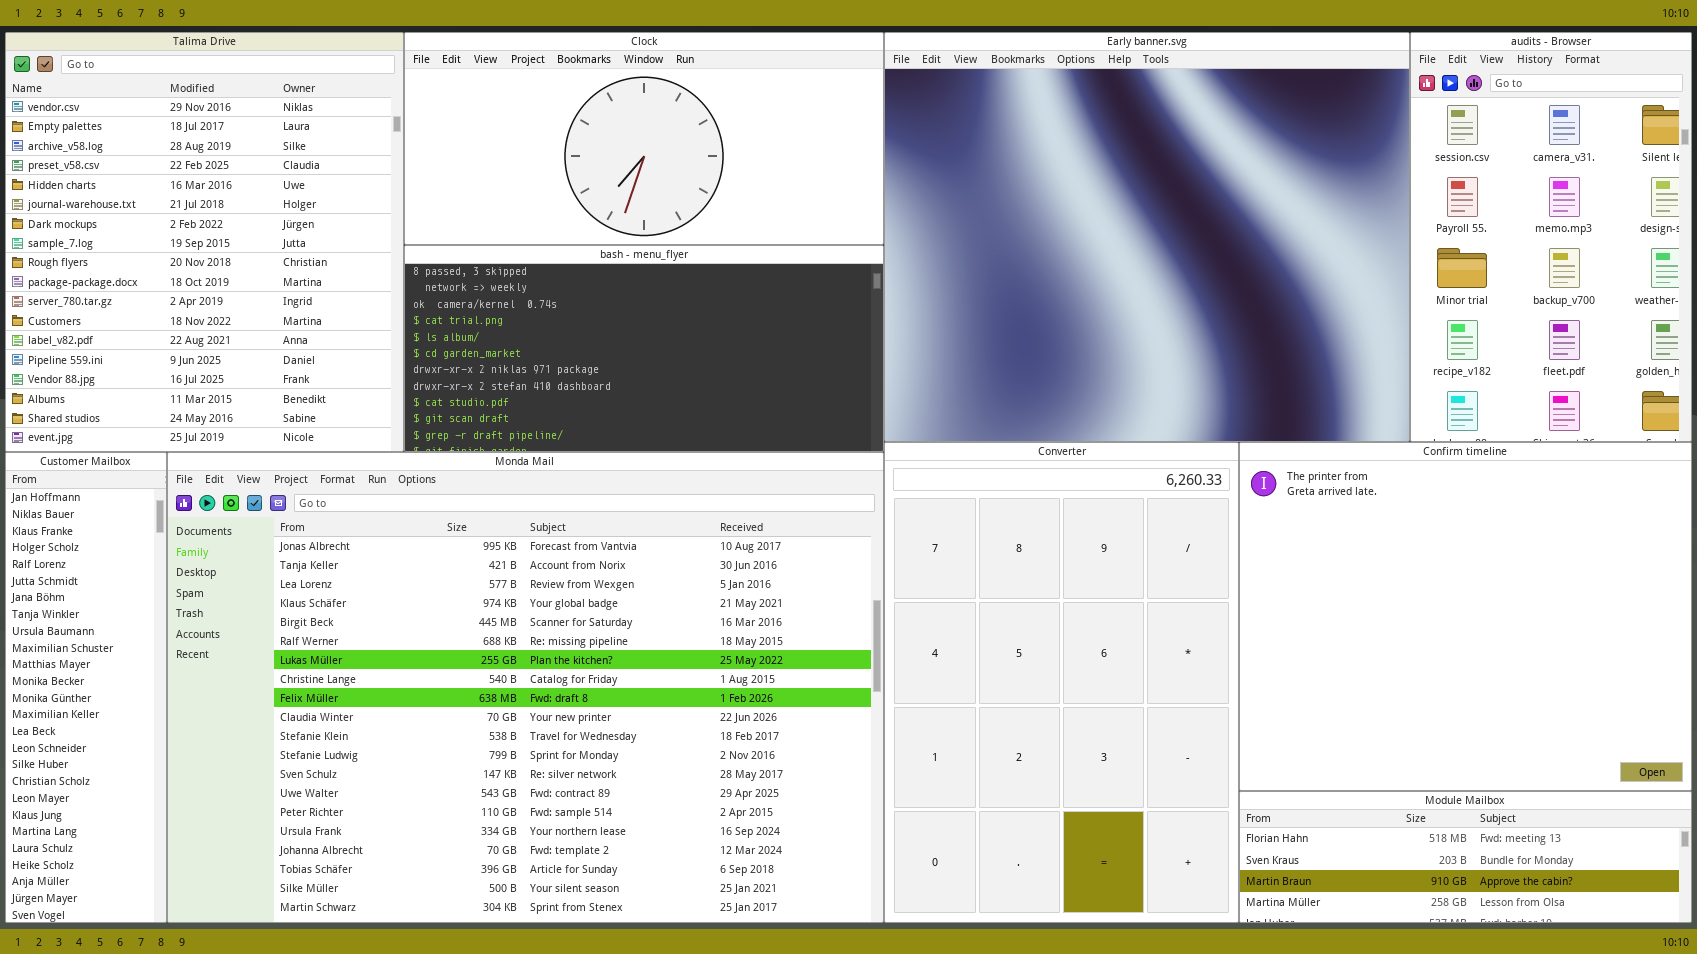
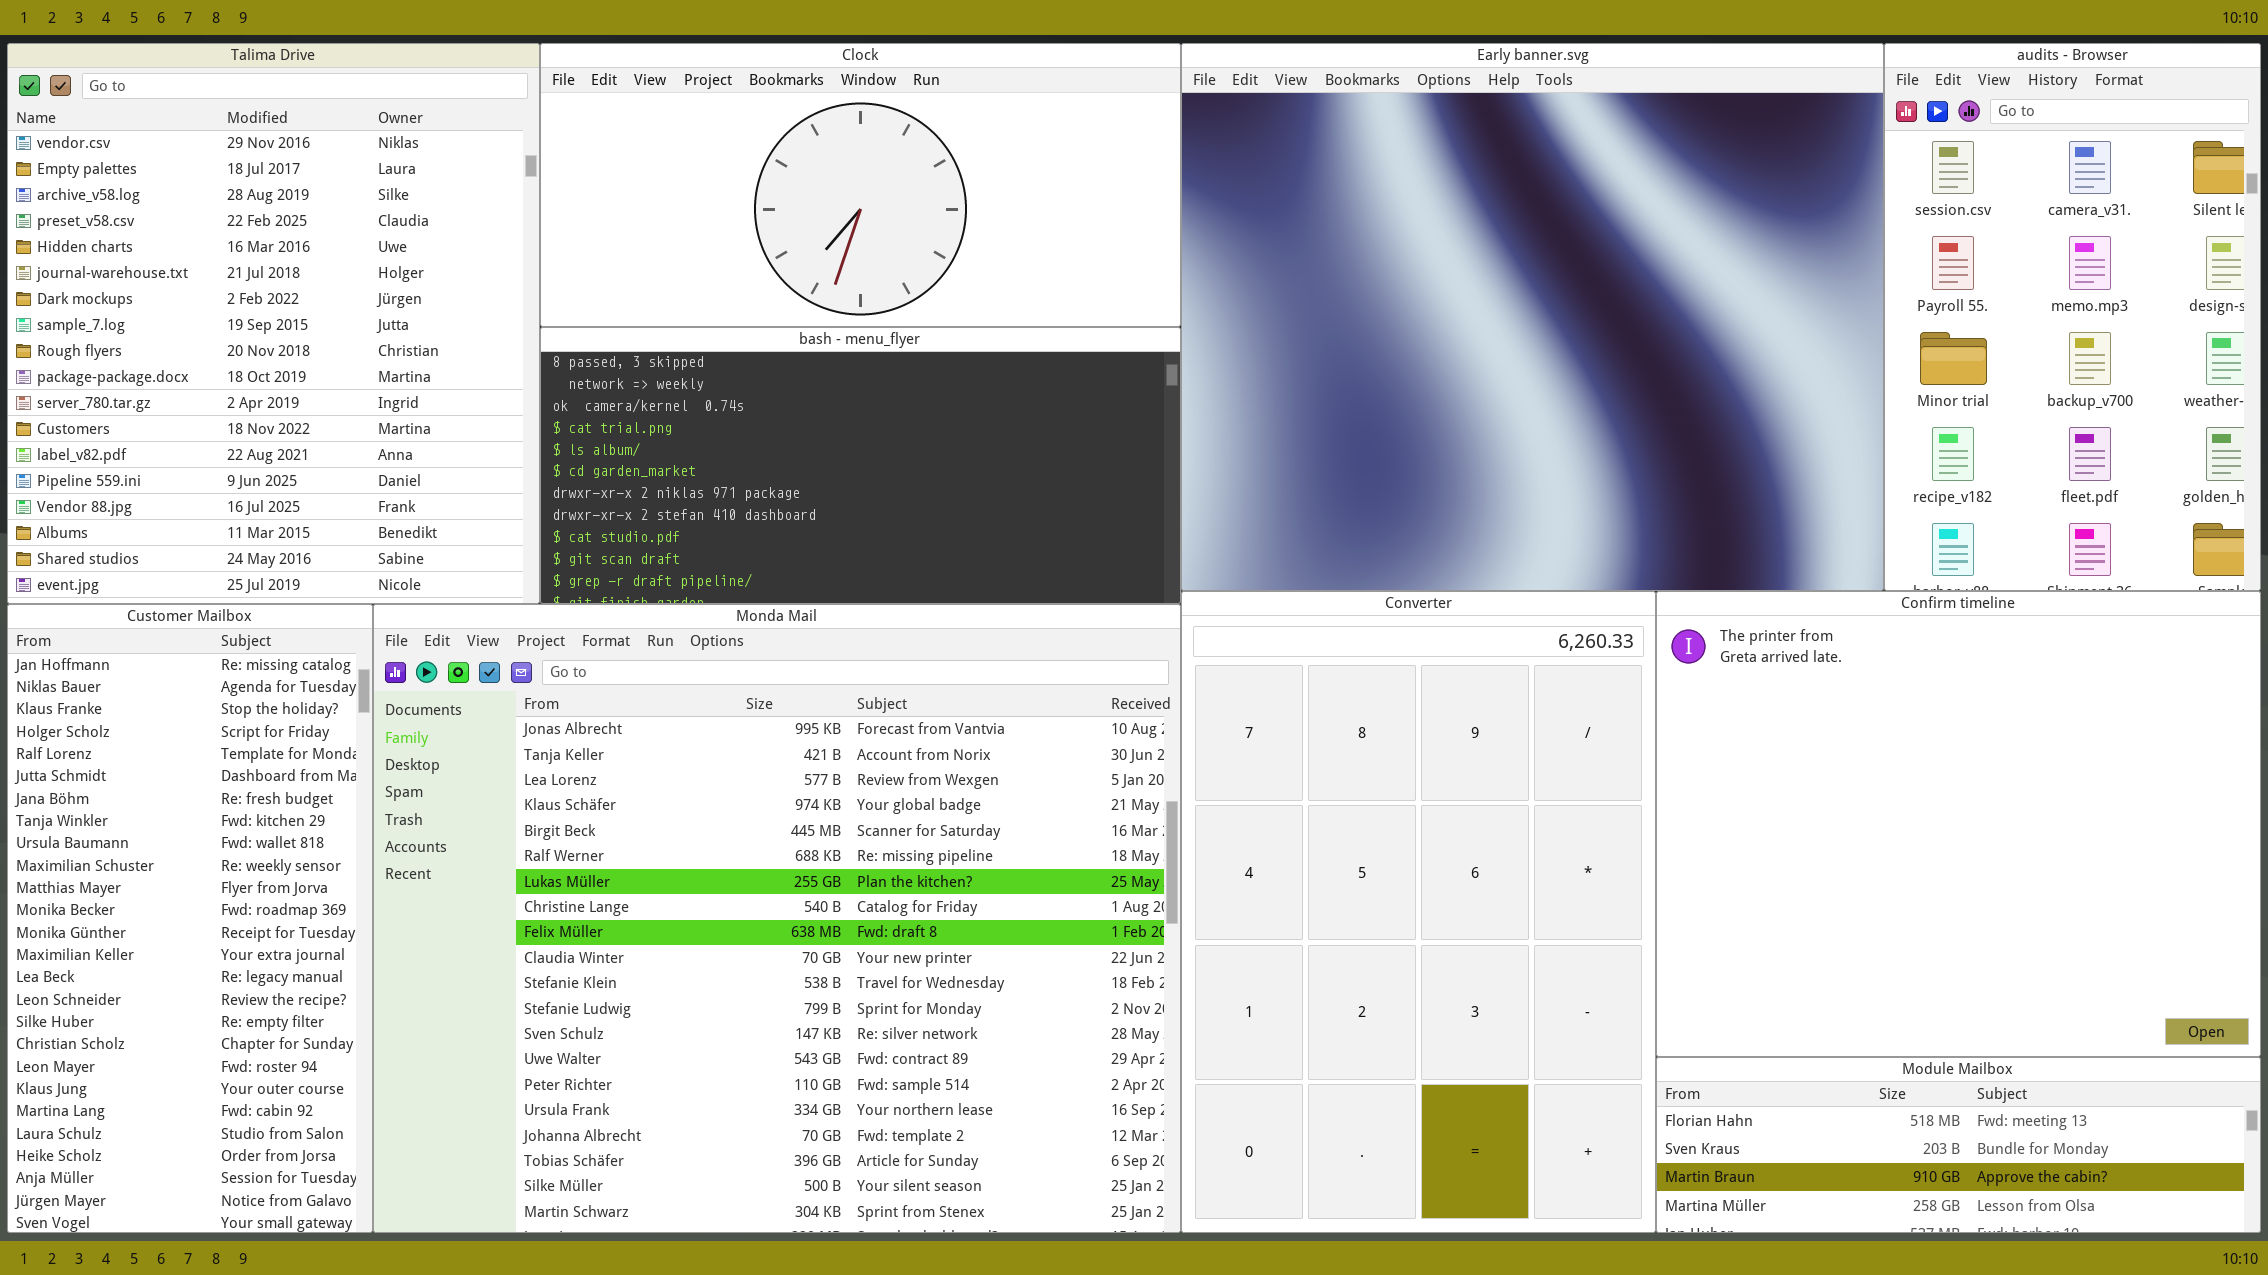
Customer Mailbox: [5,452,167,923] -> [7,604,373,1233], resized
Monda Mail: [167,452,884,923] -> [373,604,1181,1233], resized

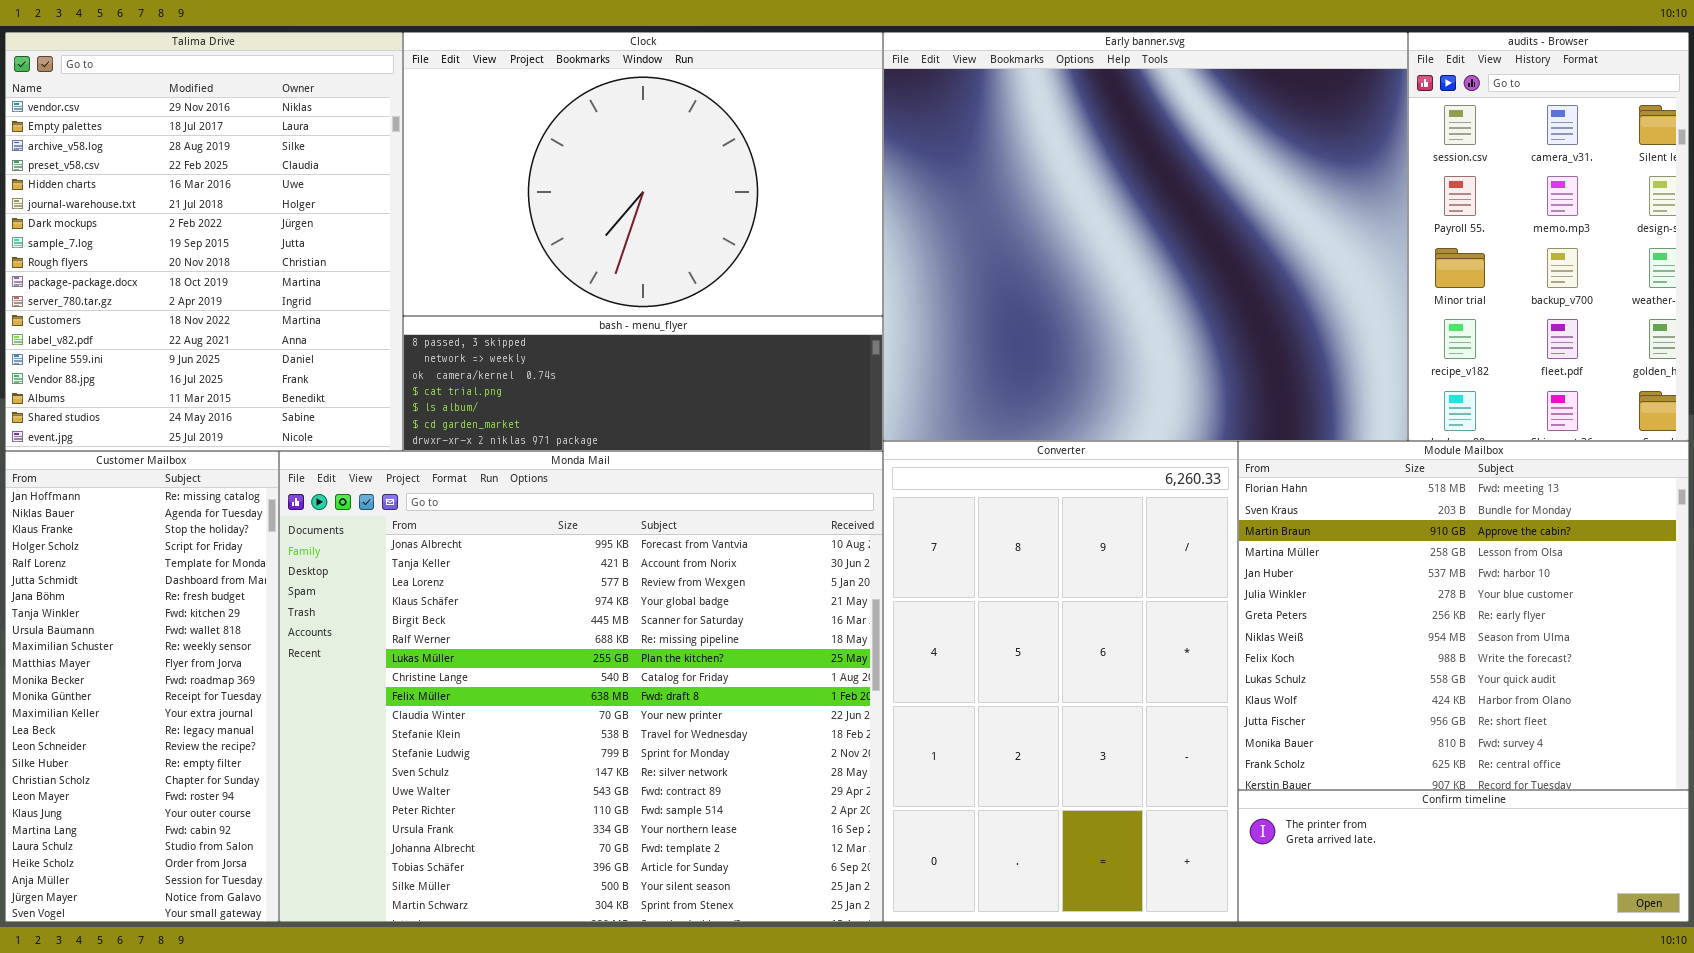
Clock: [540,43,1181,327] -> [403,32,883,316], resized
bash - menu_flyer: [540,327,1181,604] -> [403,316,883,451], resized
Confirm timeline: [1656,591,2261,1057] -> [1238,790,1689,922], moved, resized
Module Mailbox: [1656,1057,2261,1233] -> [1238,441,1689,790], moved, resized

